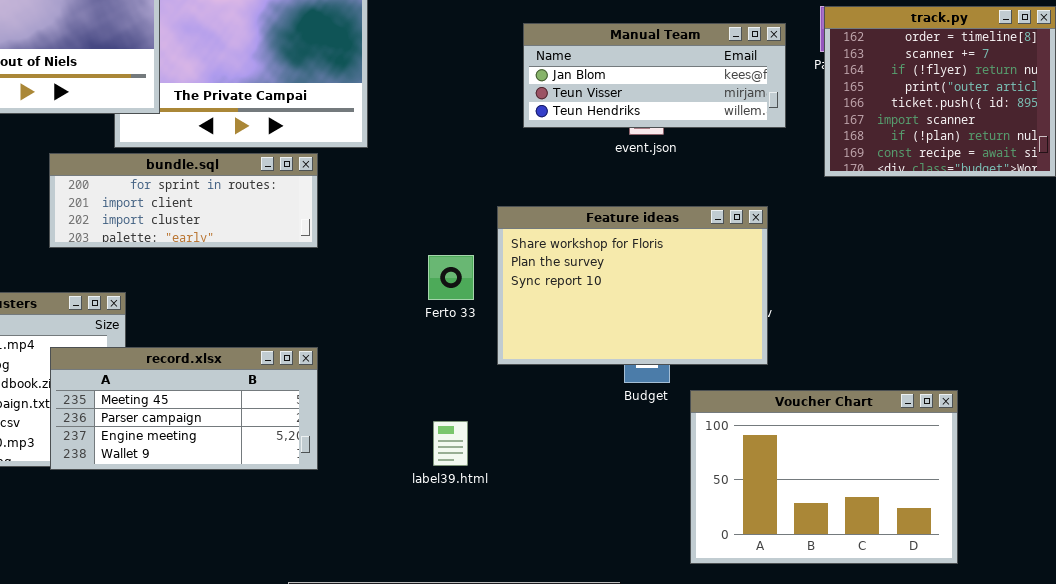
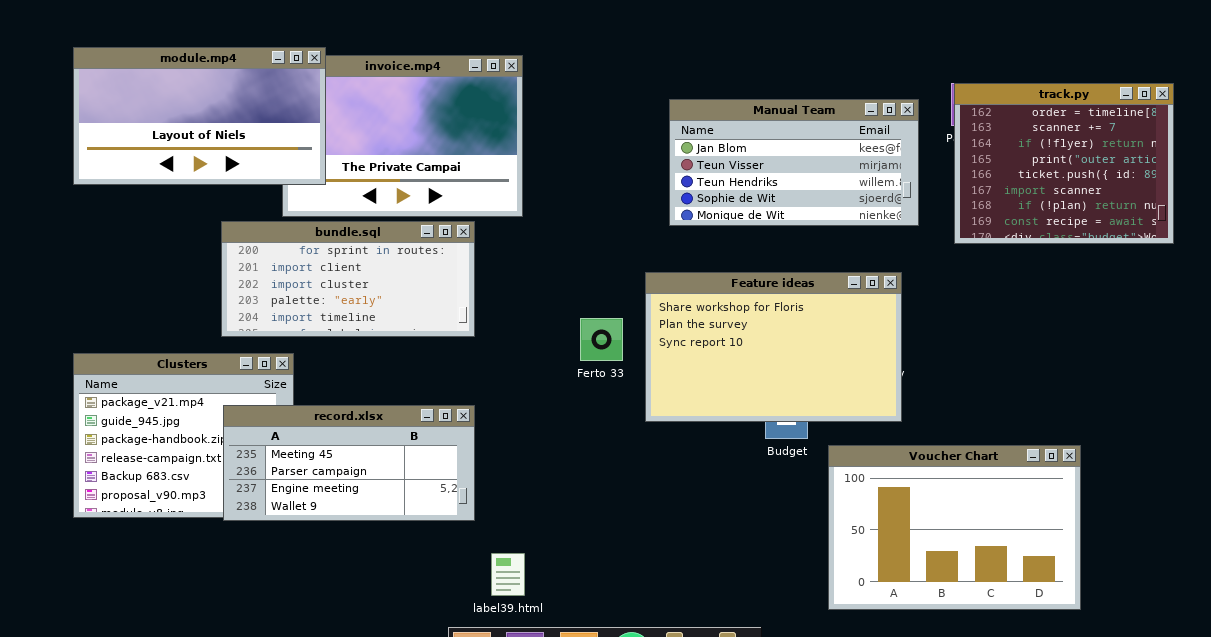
Manual Team: [523,23,786,128] -> [669,99,919,226], resized
bundle.sql: [49,153,318,248] -> [221,221,475,337], resized
label39.html: [433,421,468,466] -> [491,553,525,596], moved

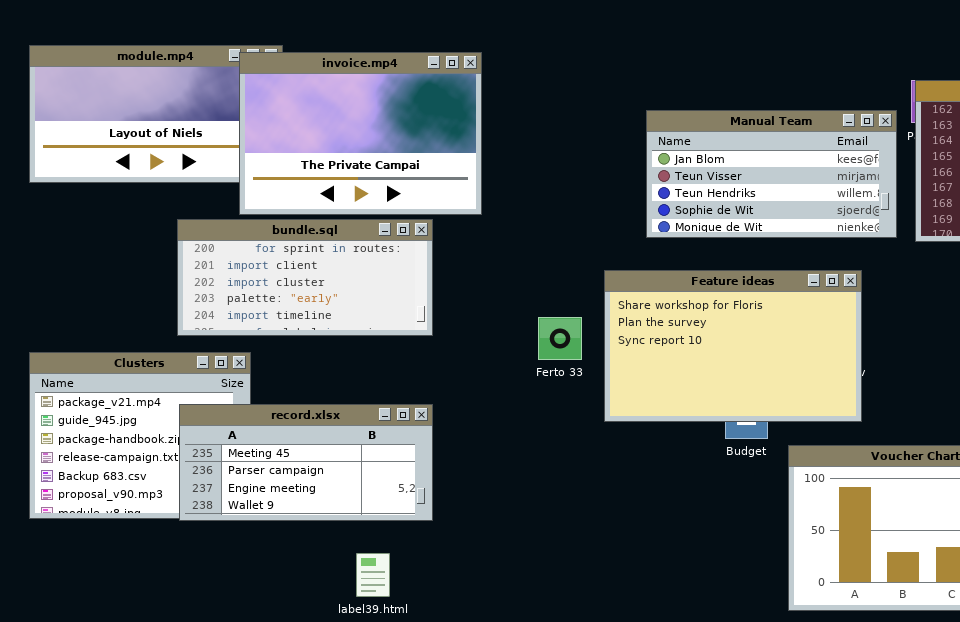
invoice.mp4: [282,55,523,217] -> [239,52,482,215], raised
Manual Team: [669,99,919,226] -> [646,110,897,238], moved
label39.html: [491,553,525,596] -> [356,553,390,597], moved

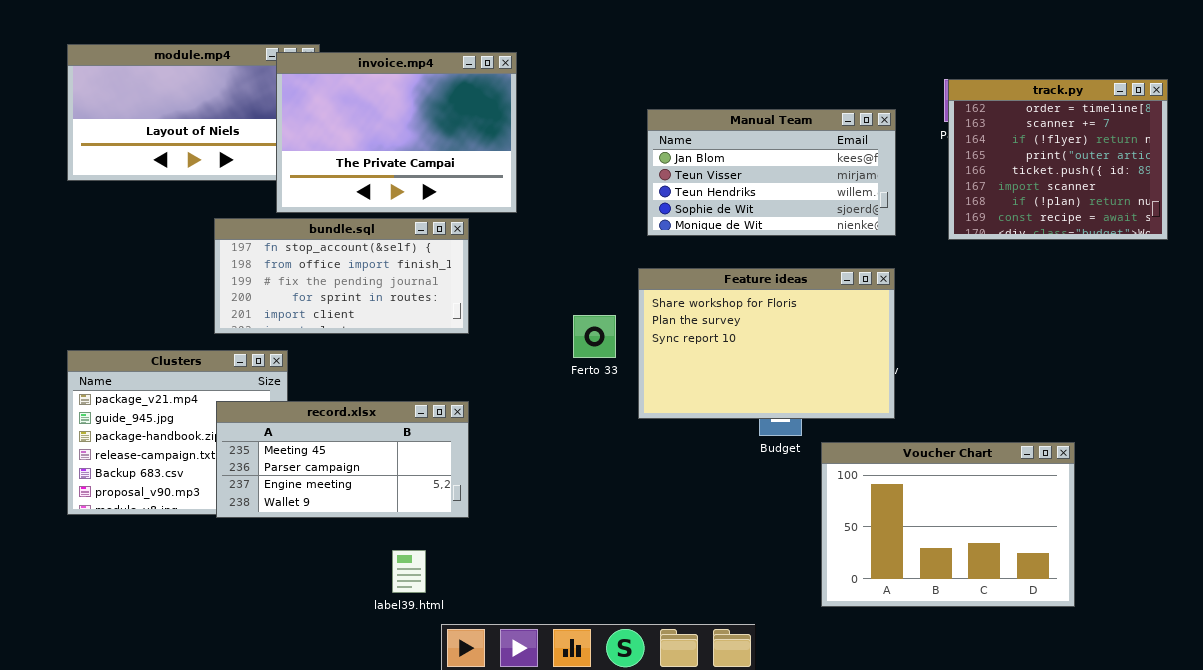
Manual Team: [646,110,897,238] -> [647,109,896,236], moved
bundle.sql: [177,219,433,336] -> [214,218,469,334], scrolled up 3 rows

